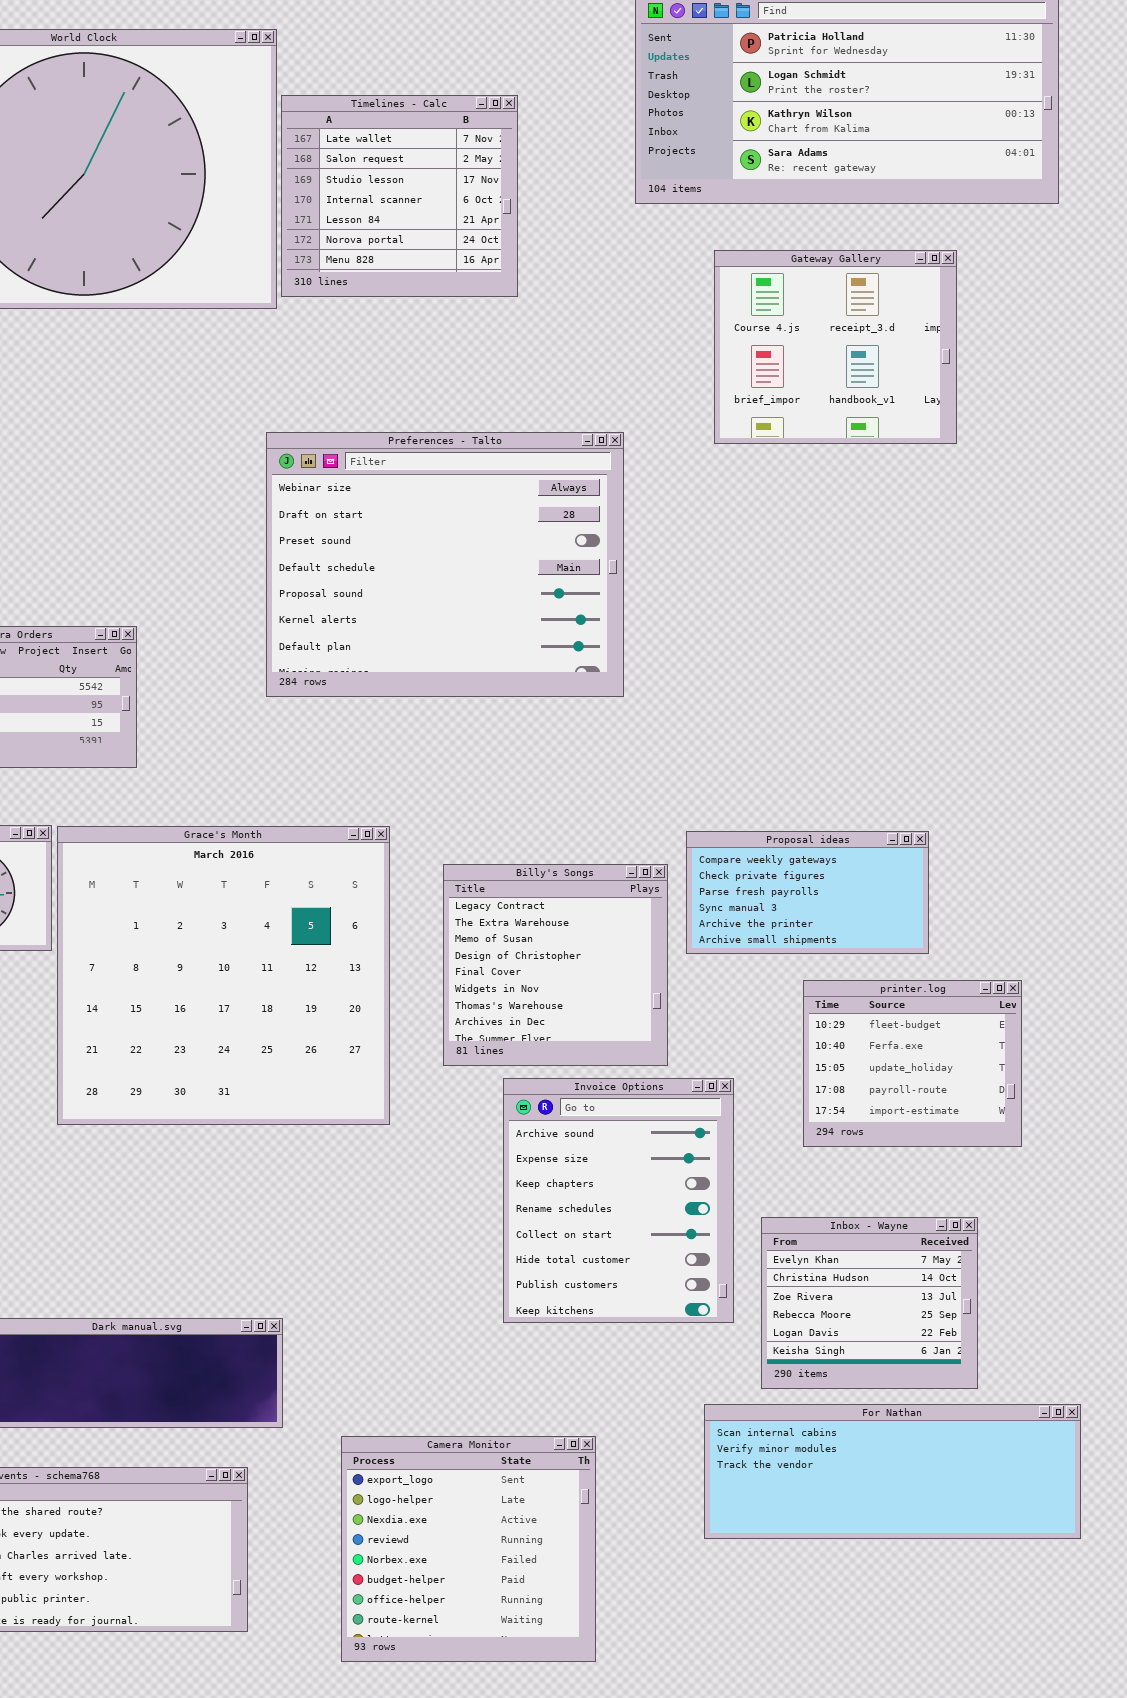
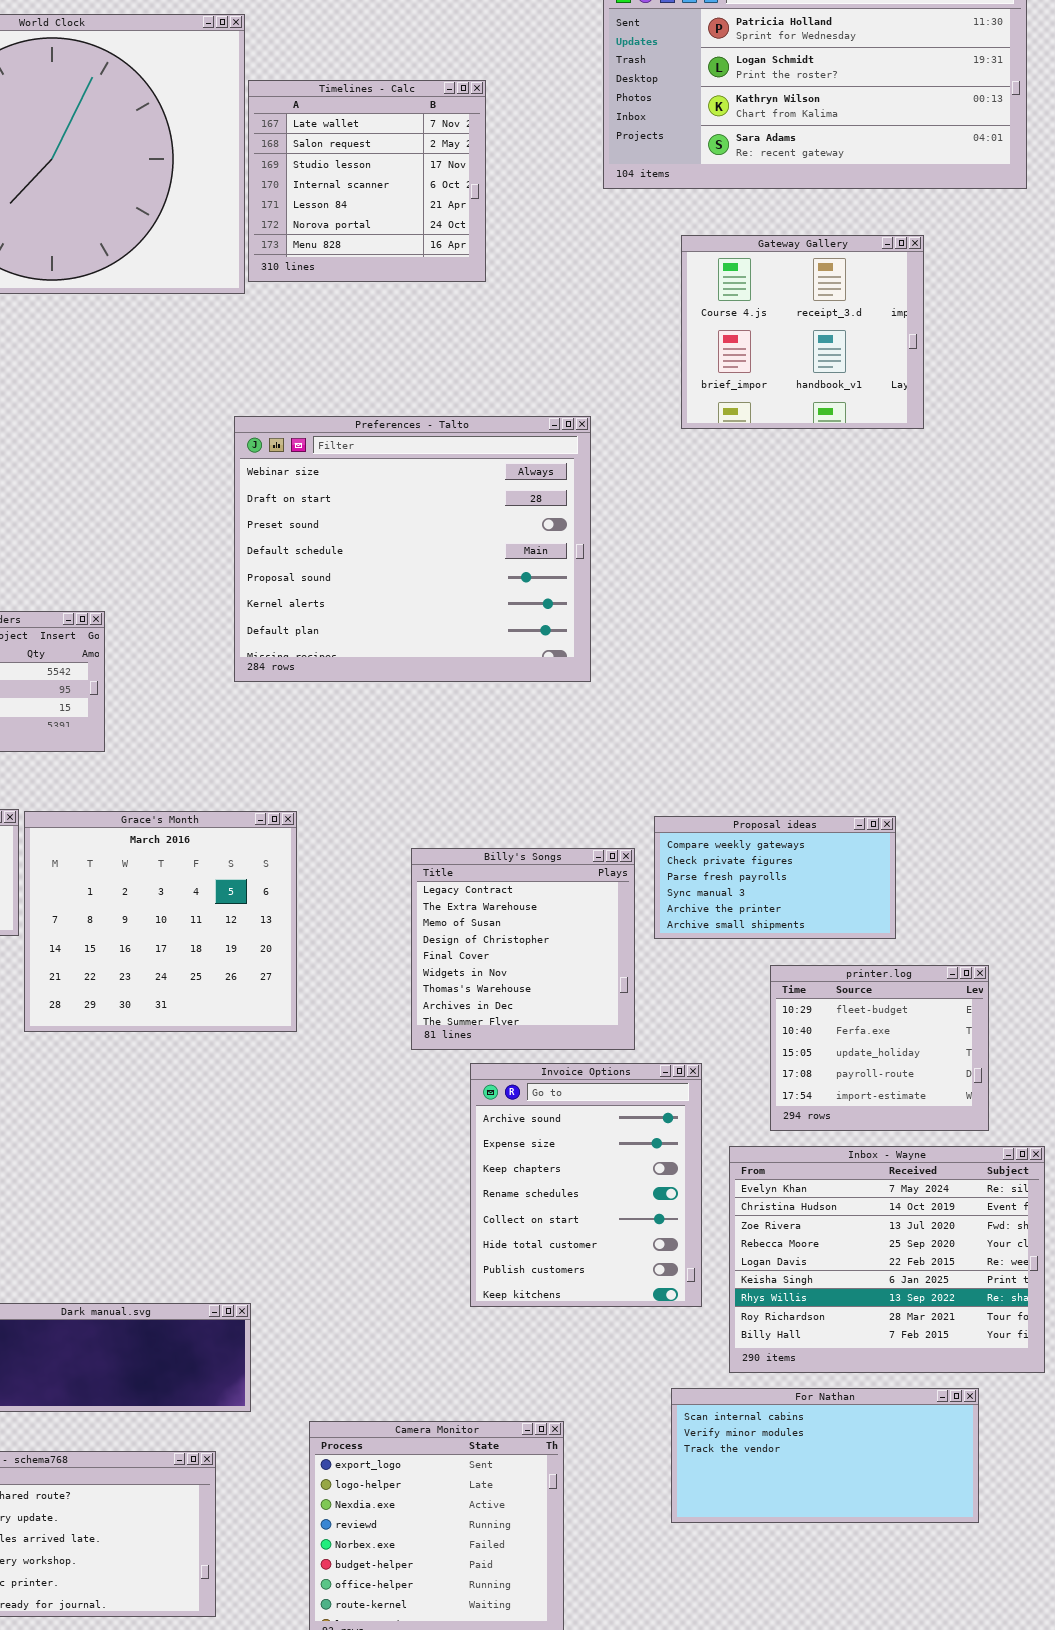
Grace's Month: [57,826,390,1125] -> [24,811,297,1032], resized
Inbox - Wayne: [761,1217,978,1389] -> [729,1146,1045,1373], resized
For Nathan: [704,1404,1081,1539] -> [671,1388,979,1523], resized

